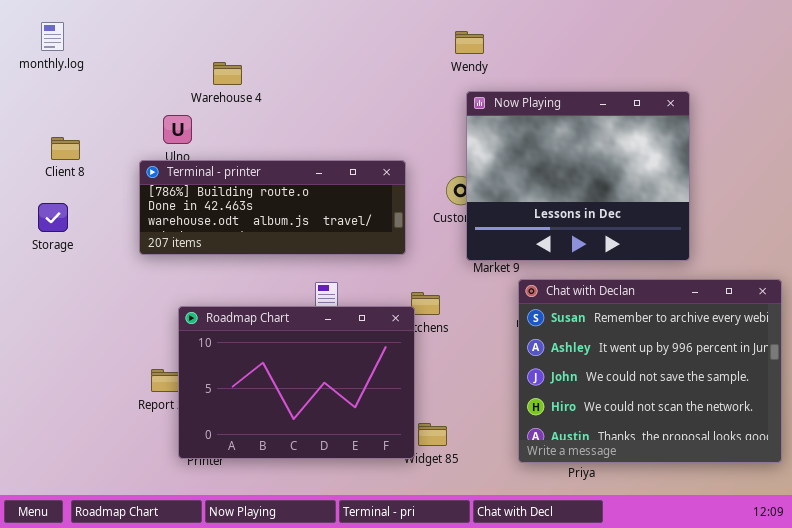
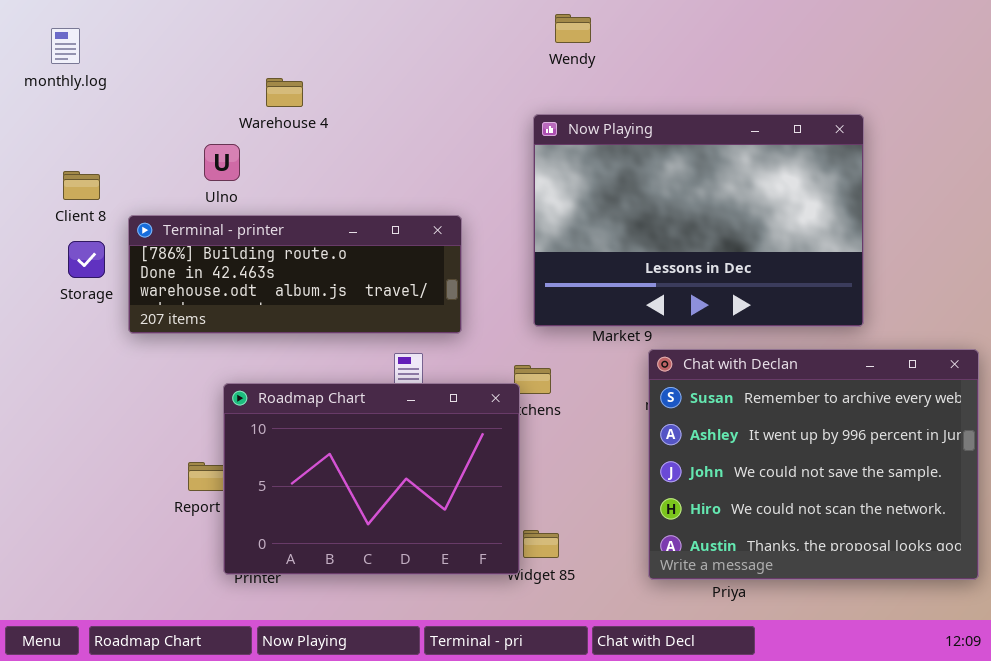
Wendy: [455,31,484,54] -> [555,14,591,43], moved
Now Playing: [466,91,690,261] -> [533,114,864,327], resized
Terminal - printer: [139,160,406,255] -> [128,215,462,334], moved
Storage: [38,203,68,232] -> [68,241,105,278], moved

